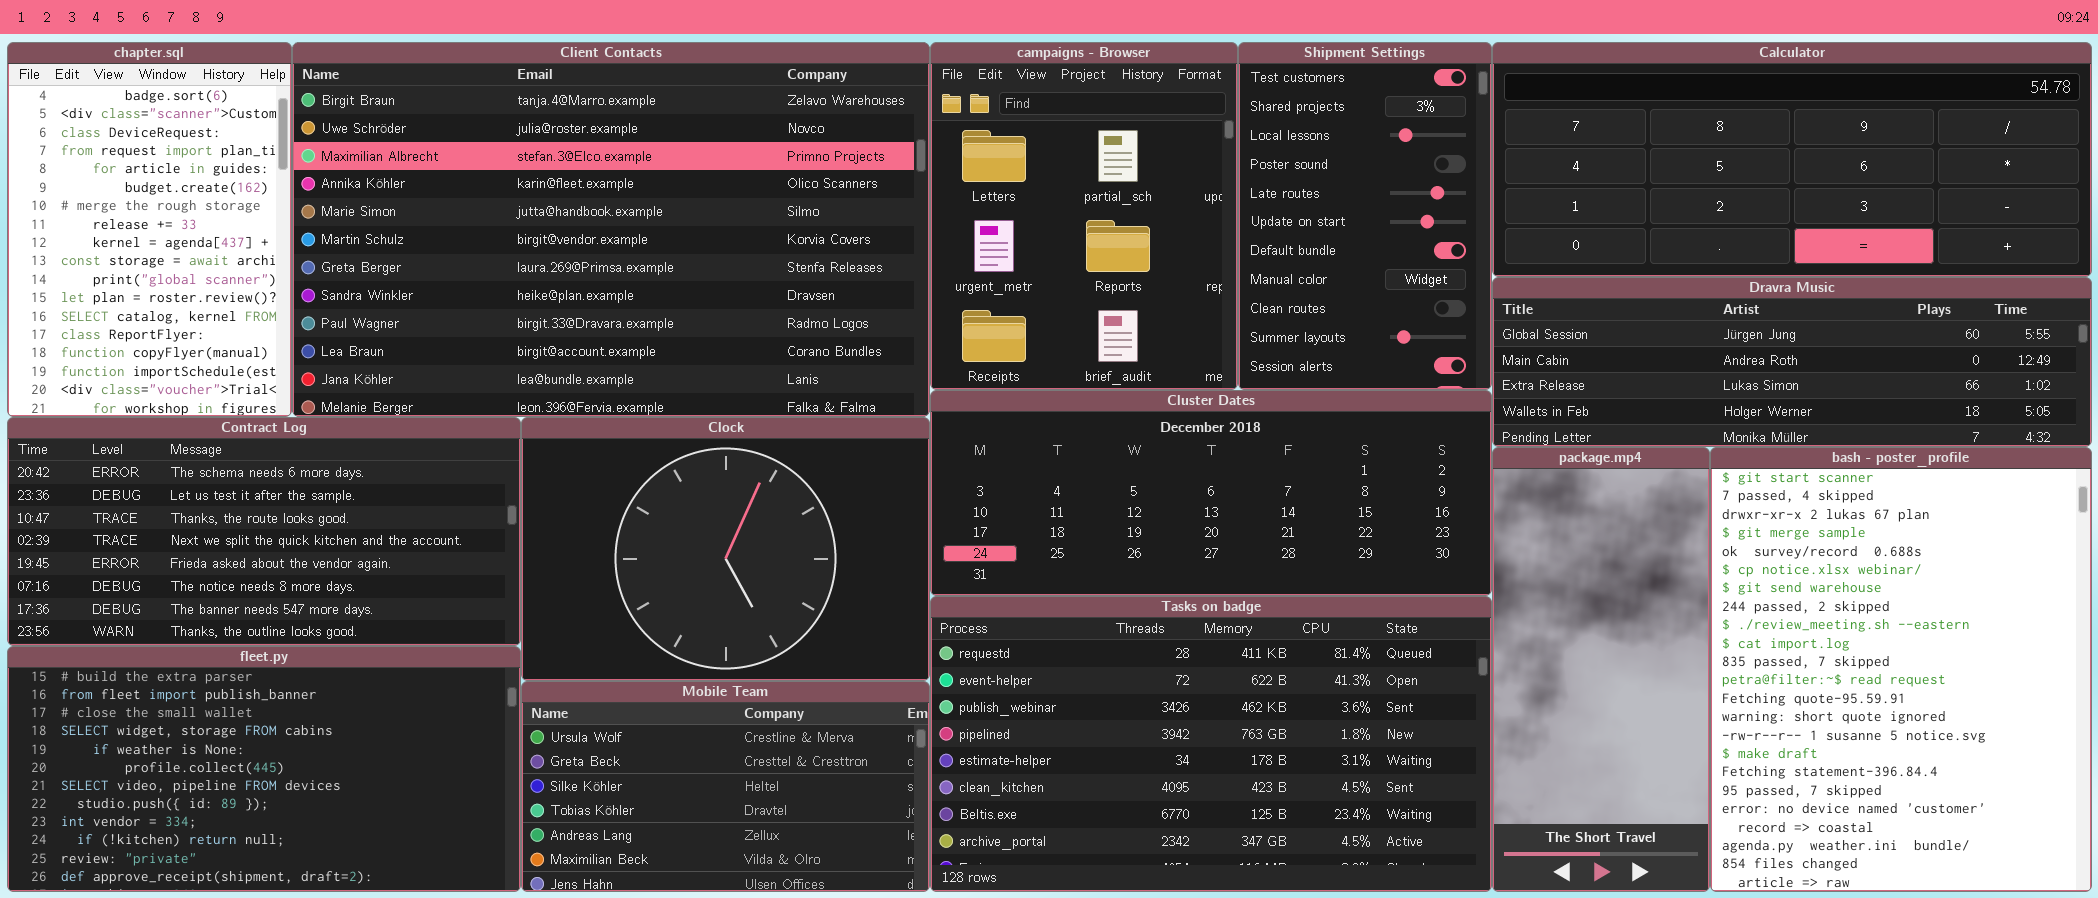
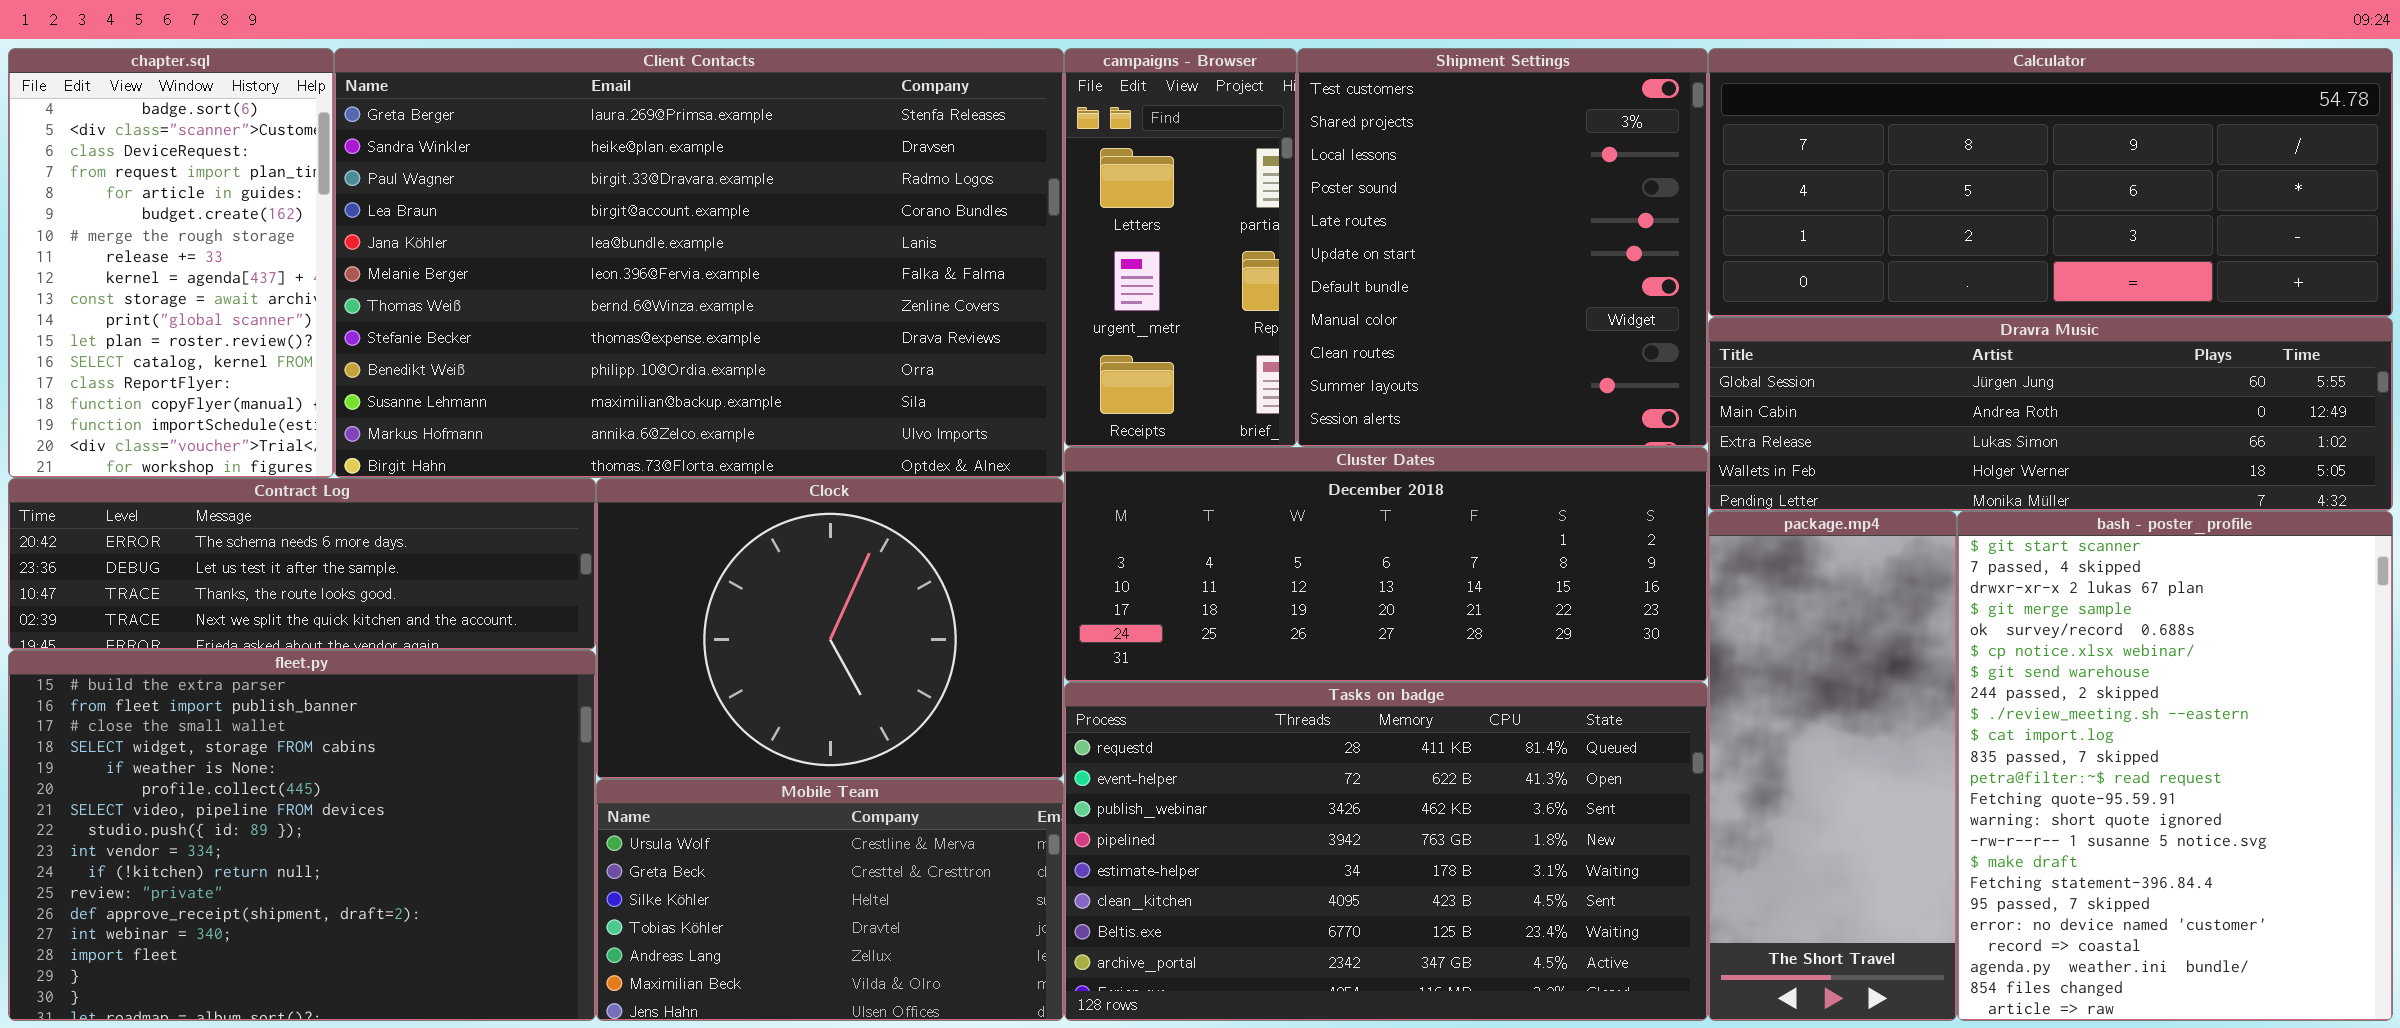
Client Contacts: [292,42,930,417] -> [334,48,1064,478], scrolled down 6 rows
campaigns - Browser: [930,42,1238,390] -> [1064,48,1297,447], resized
Shipment Settings: [1238,42,1492,390] -> [1297,48,1708,447], resized
Contract Log: [7,417,521,646] -> [8,478,596,650], resized
fleet.py: [7,646,521,892] -> [8,650,596,1021], resized

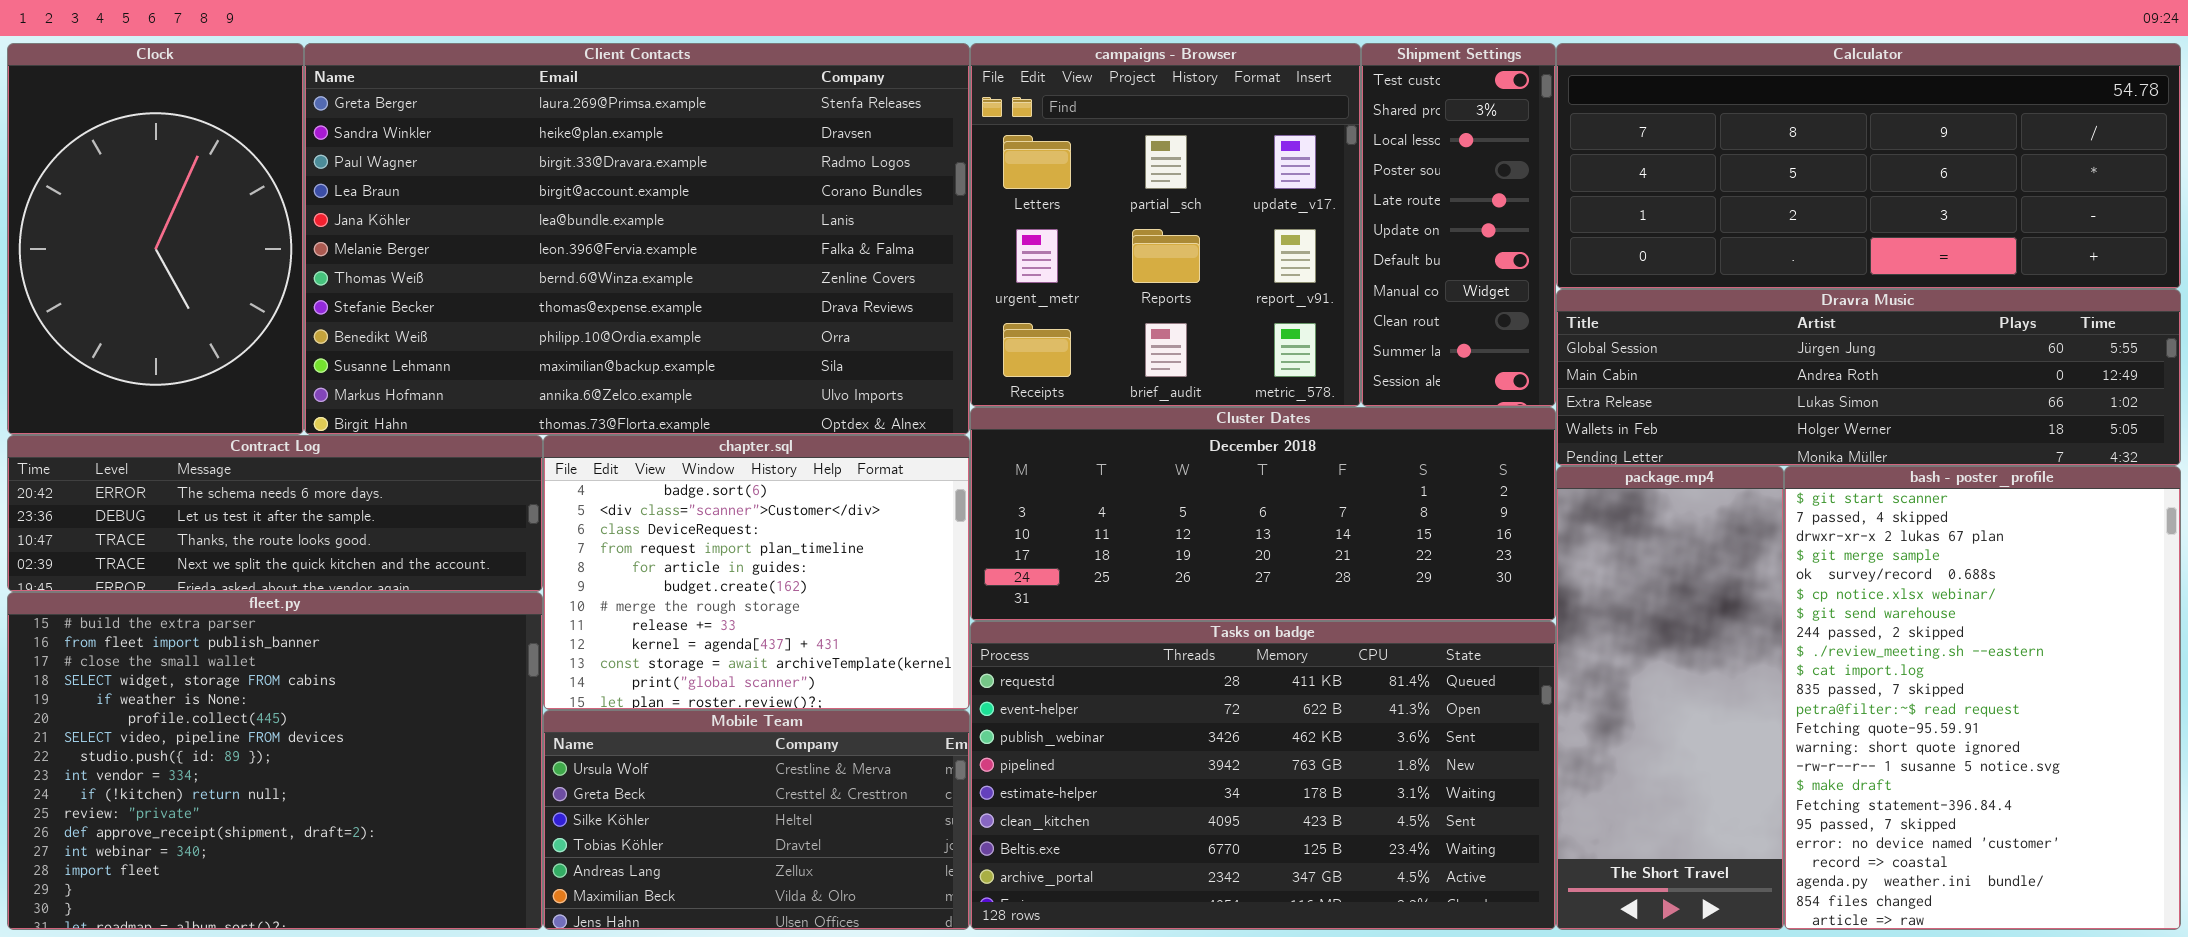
chapter.sql: [8,48,334,478] -> [543,435,970,710], moved, resized
campaigns - Browser: [1064,48,1297,447] -> [970,43,1361,407], resized
Shipment Settings: [1297,48,1708,447] -> [1361,43,1556,407], resized
Clock: [596,478,1064,779] -> [7,43,304,435], moved, resized

